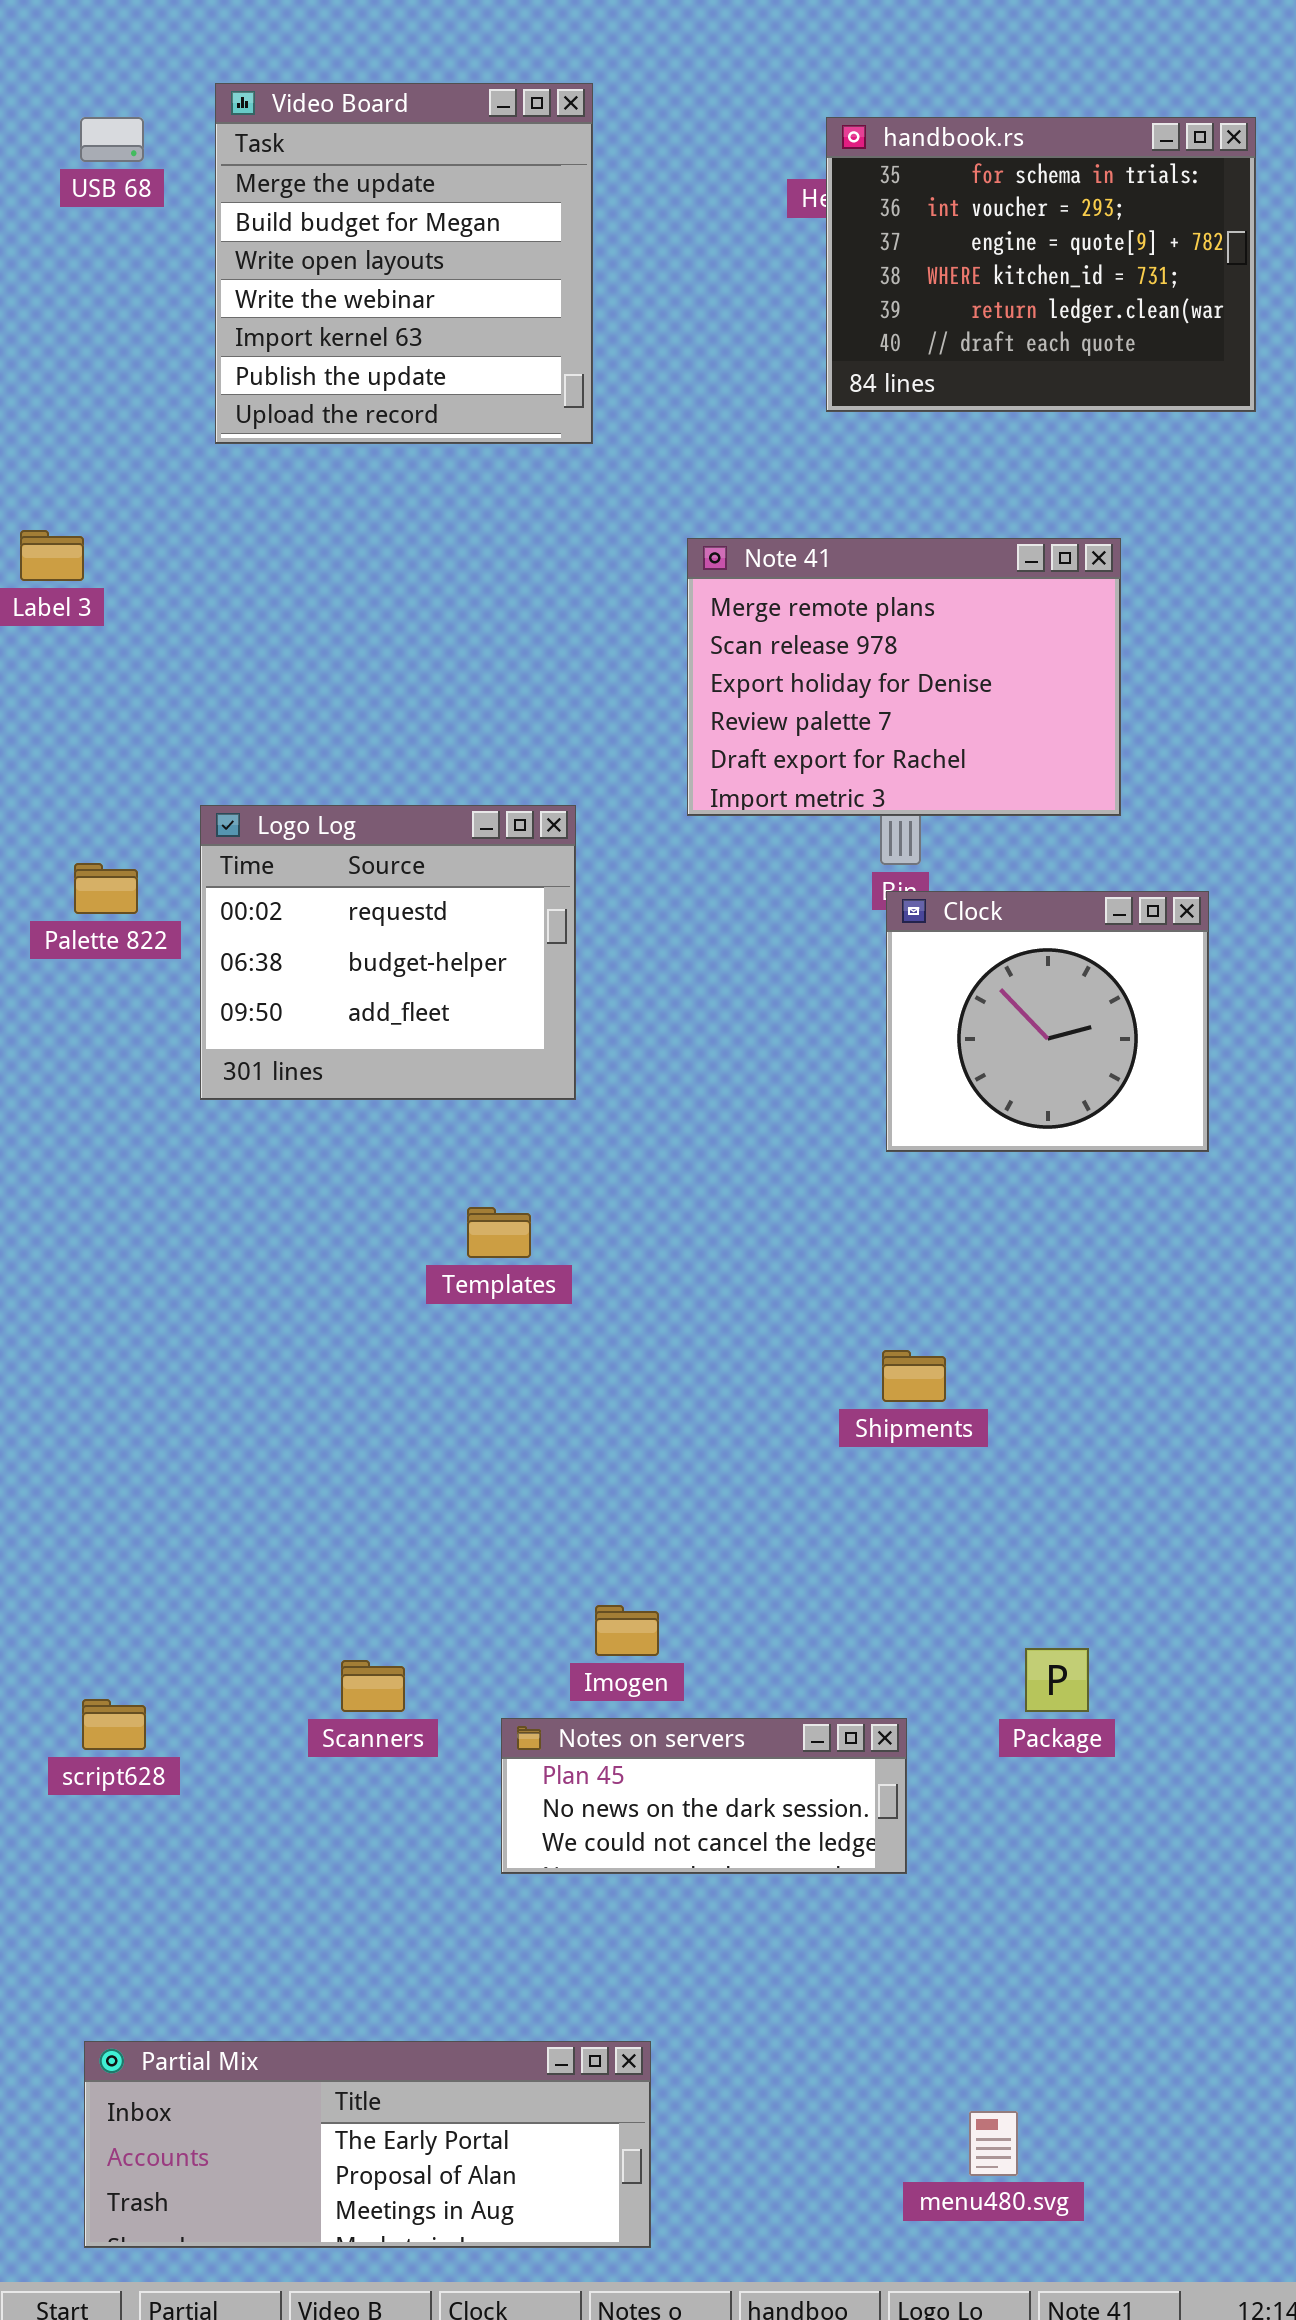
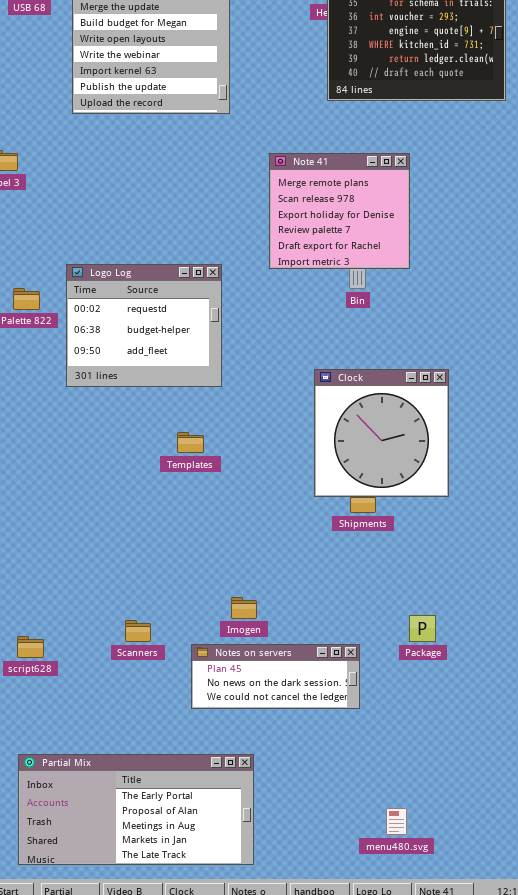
Note 41: [687,538,1121,816] -> [269,153,410,269], resized
Clock: [886,891,1209,1152] -> [314,369,449,497], moved, resized
Partial Mix: [84,2041,651,2248] -> [18,754,254,865], resized

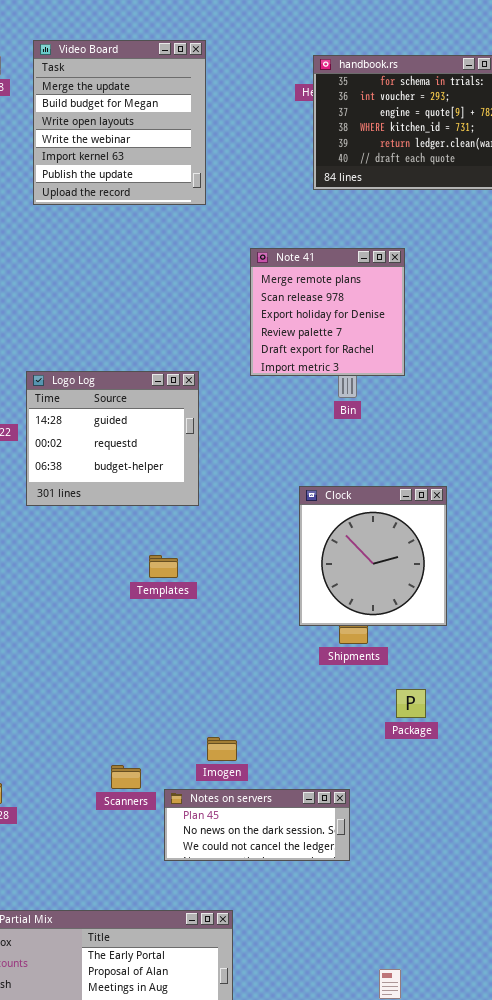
Logo Log: [66,264,222,387] -> [26,371,199,506], scrolled up 1 row
Package: [409,615,436,642] -> [396,689,426,718], moved
Scanners: [125,620,151,642] -> [111,765,141,789], moved

